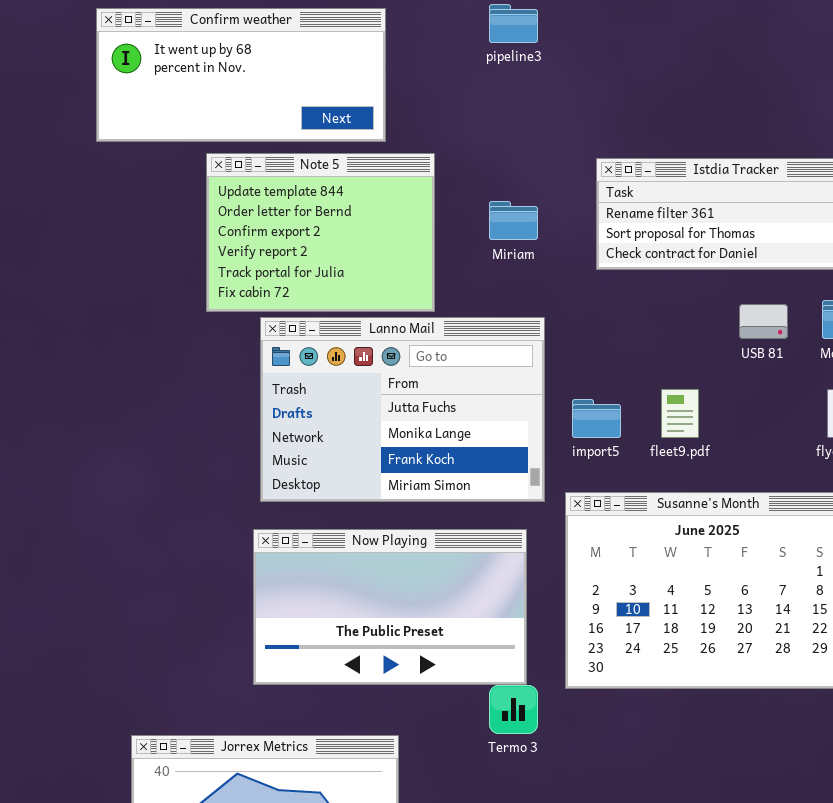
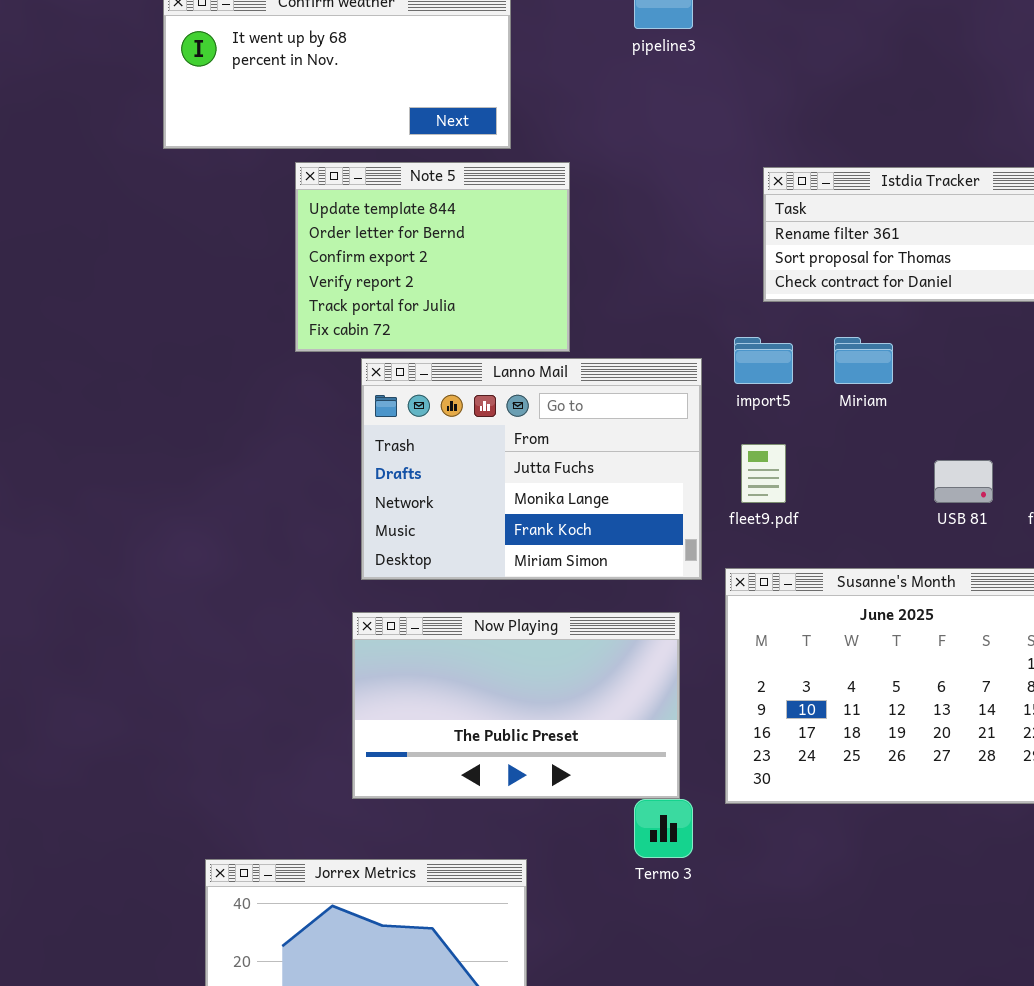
Miriam: [489,201,538,240] -> [834,337,893,384], moved
USB 81: [739,304,788,339] -> [934,460,993,503], moved
fleet9.pdf: [661,389,699,438] -> [741,444,786,503], moved
import5: [572,399,621,438] -> [734,337,793,384], moved

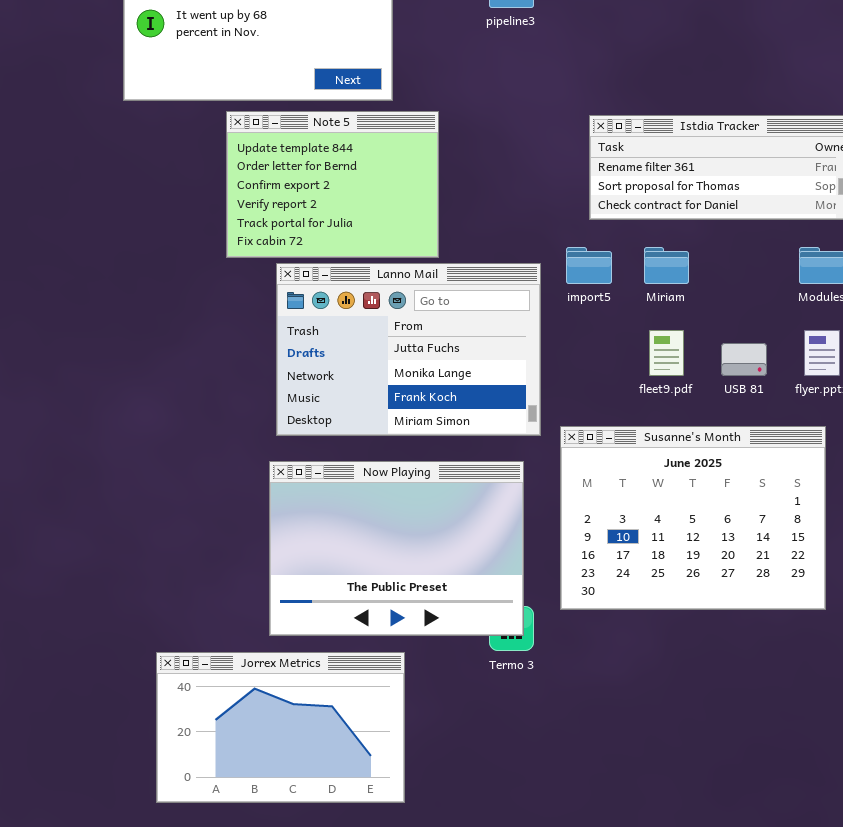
fleet9.pdf: [741,444,786,503] -> [649,330,684,376], moved
Now Playing: [352,612,680,799] -> [269,461,524,636], resized

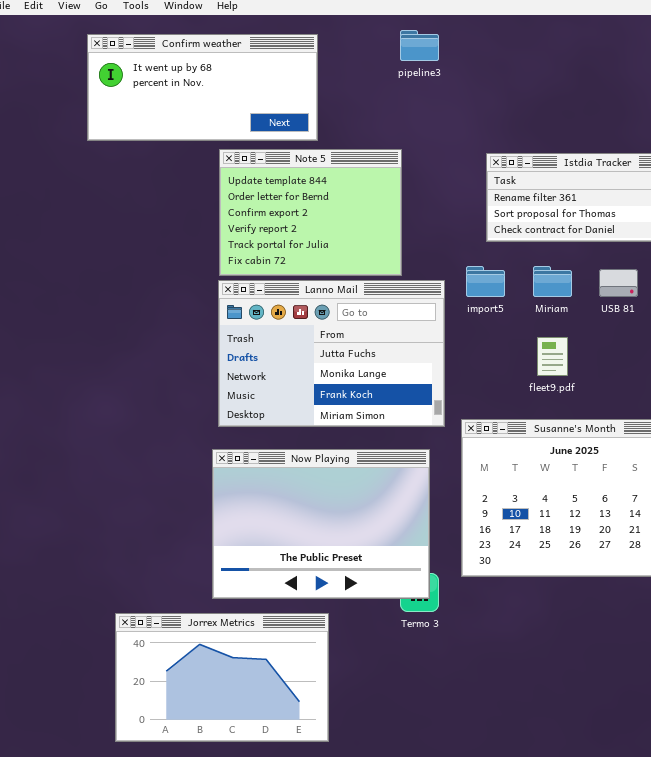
Note 5: [226,111,439,258] -> [219,149,402,276], moved
USB 81: [721,343,767,376] -> [599,269,638,297], moved

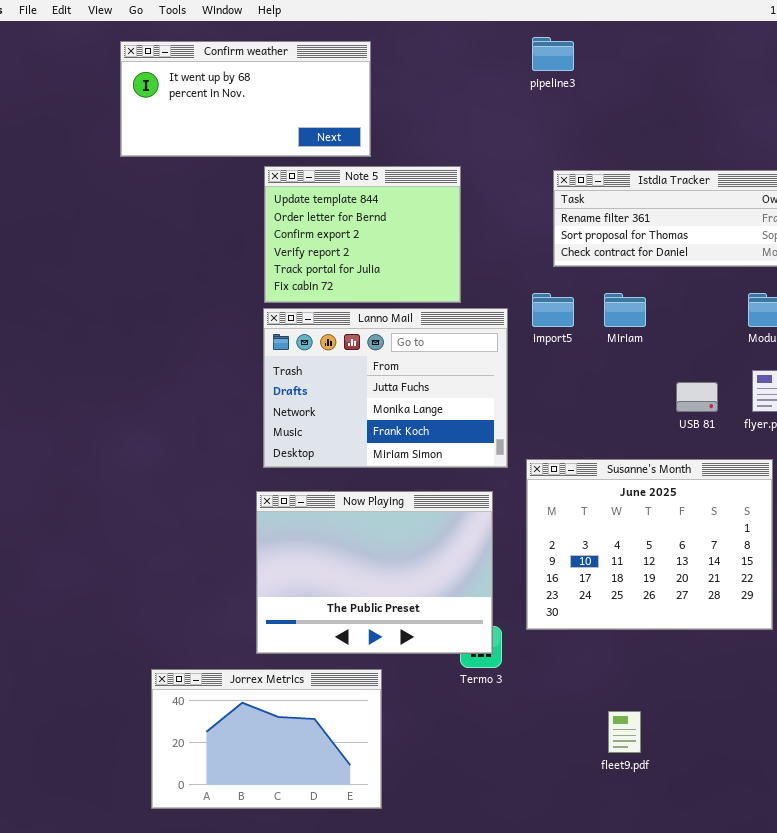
pipeline3: [400,30,439,61] -> [532,37,574,71], moved
USB 81: [599,269,638,297] -> [676,382,718,412], moved
fleet9.pdf: [537,337,568,376] -> [608,711,641,753], moved

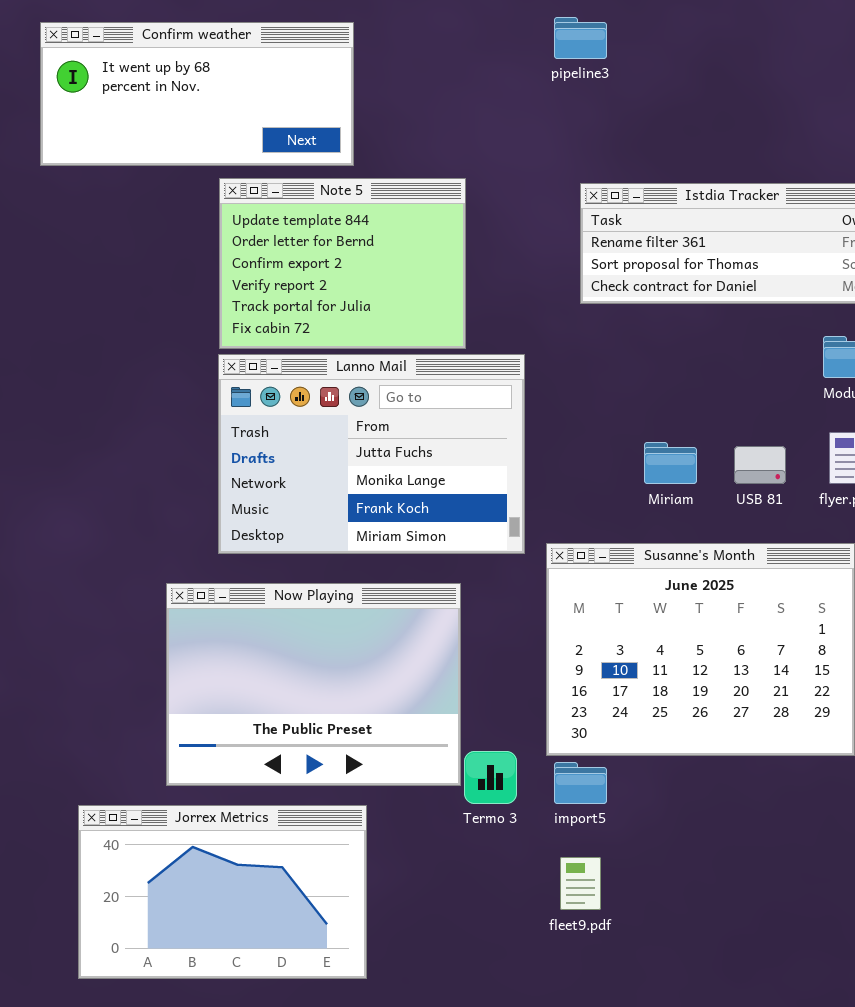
import5: [532,293,574,327] -> [554,762,607,804], moved
Miriam: [604,293,646,327] -> [644,442,697,484], moved
Now Playing: [256,491,493,654] -> [166,583,461,786], moved
fleet9.pdf: [608,711,641,753] -> [560,857,601,910], moved

